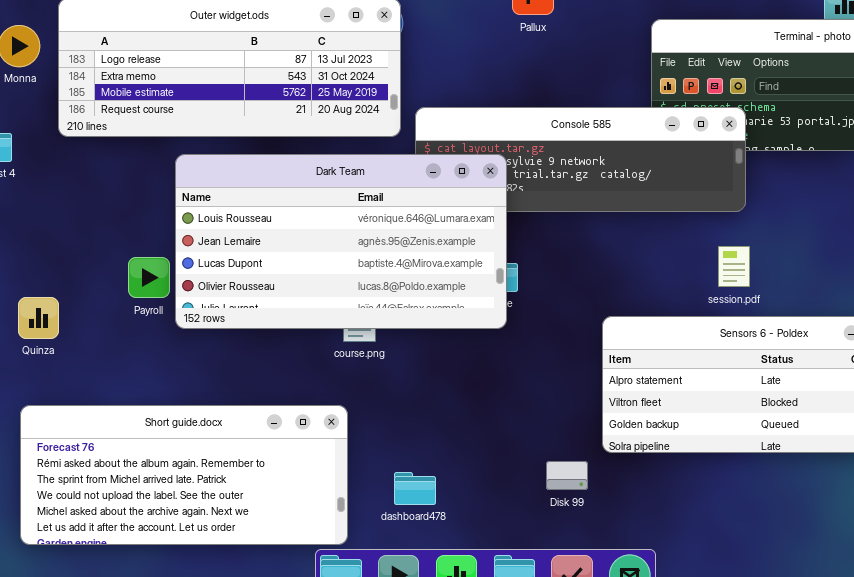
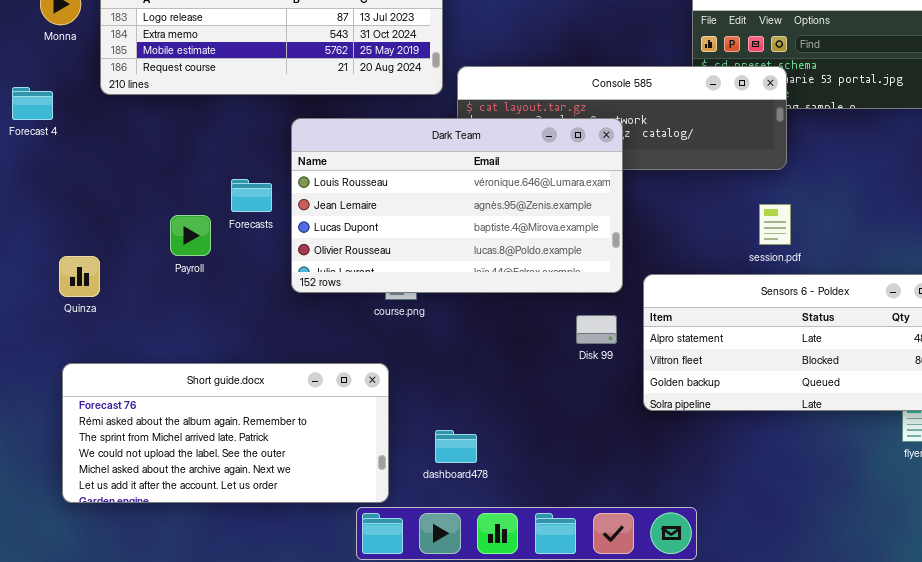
Dark Team: [175,154,507,329] -> [291,118,623,293], moved
Disk 99: [546,461,588,490] -> [576,315,617,344], moved

